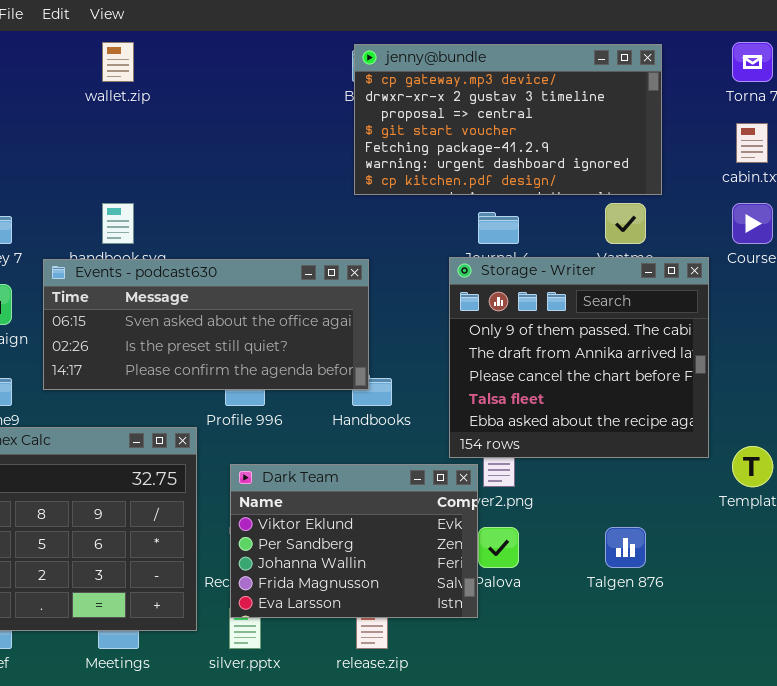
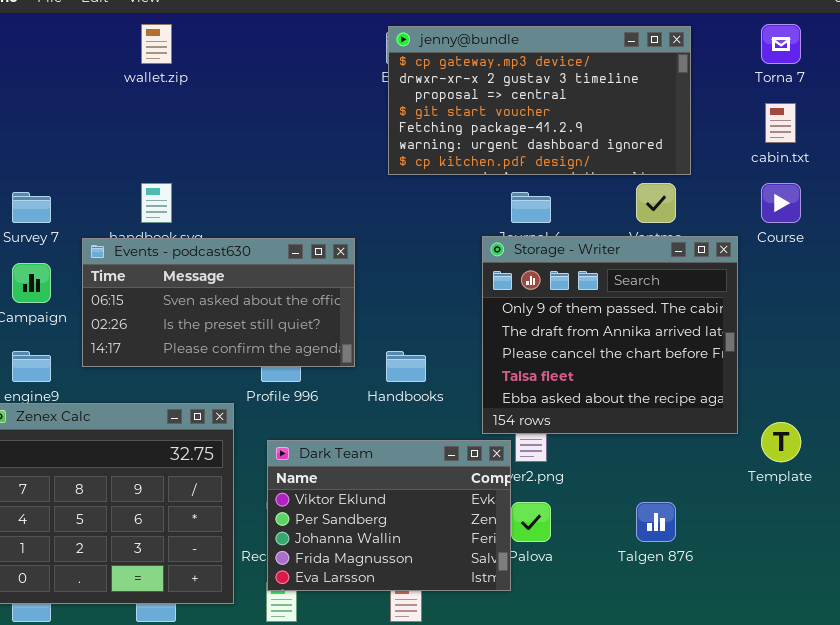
Events - podcast630: [43,259,369,390] -> [82,238,355,367], resized

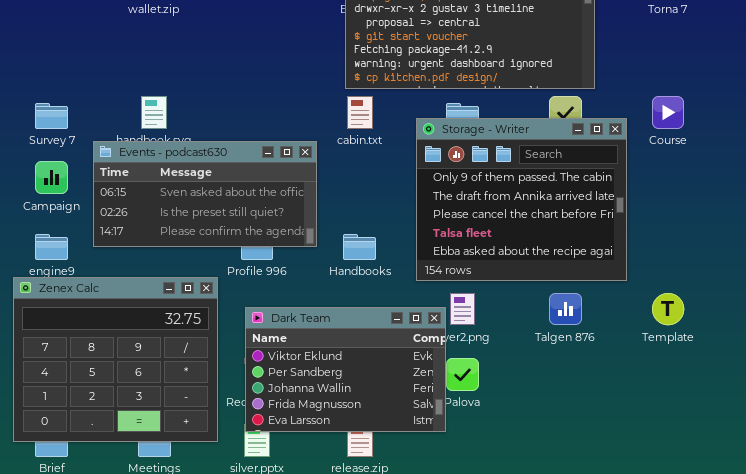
cabin.txt: [765,103,796,143] -> [347,96,373,129], moved
Storage - Writer: [482,236,738,434] -> [416,118,627,281], moved
Talgen 876: [636,502,676,542] -> [549,293,582,325], moved

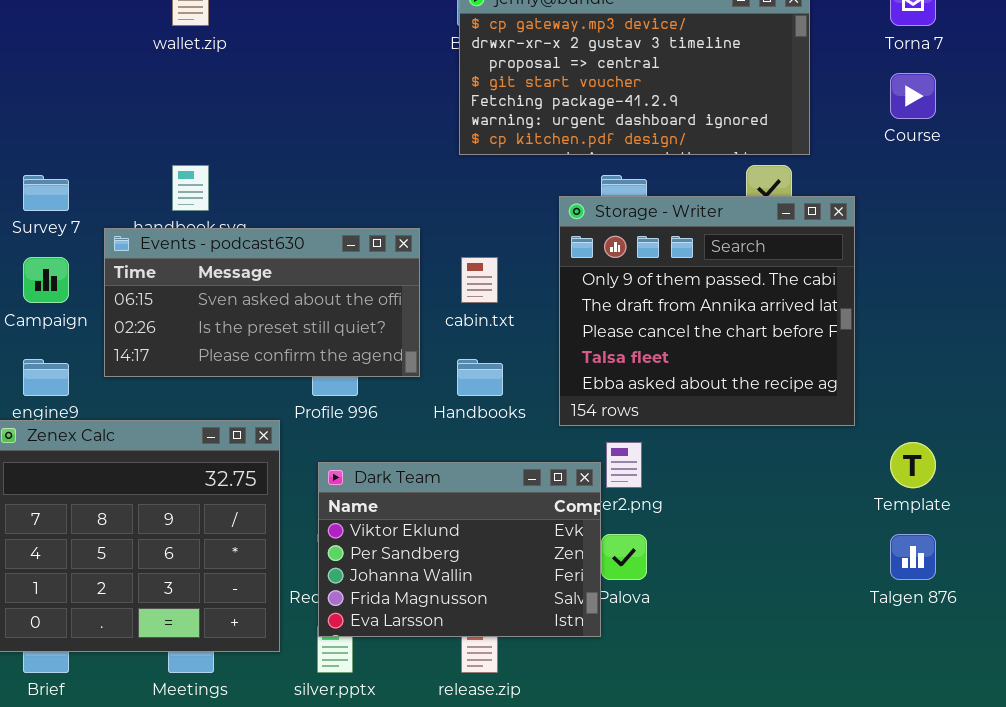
cabin.txt: [347,96,373,129] -> [461,257,498,303], moved
Course: [652,96,684,129] -> [890,73,936,119], moved
Talgen 876: [549,293,582,325] -> [890,534,936,580], moved

